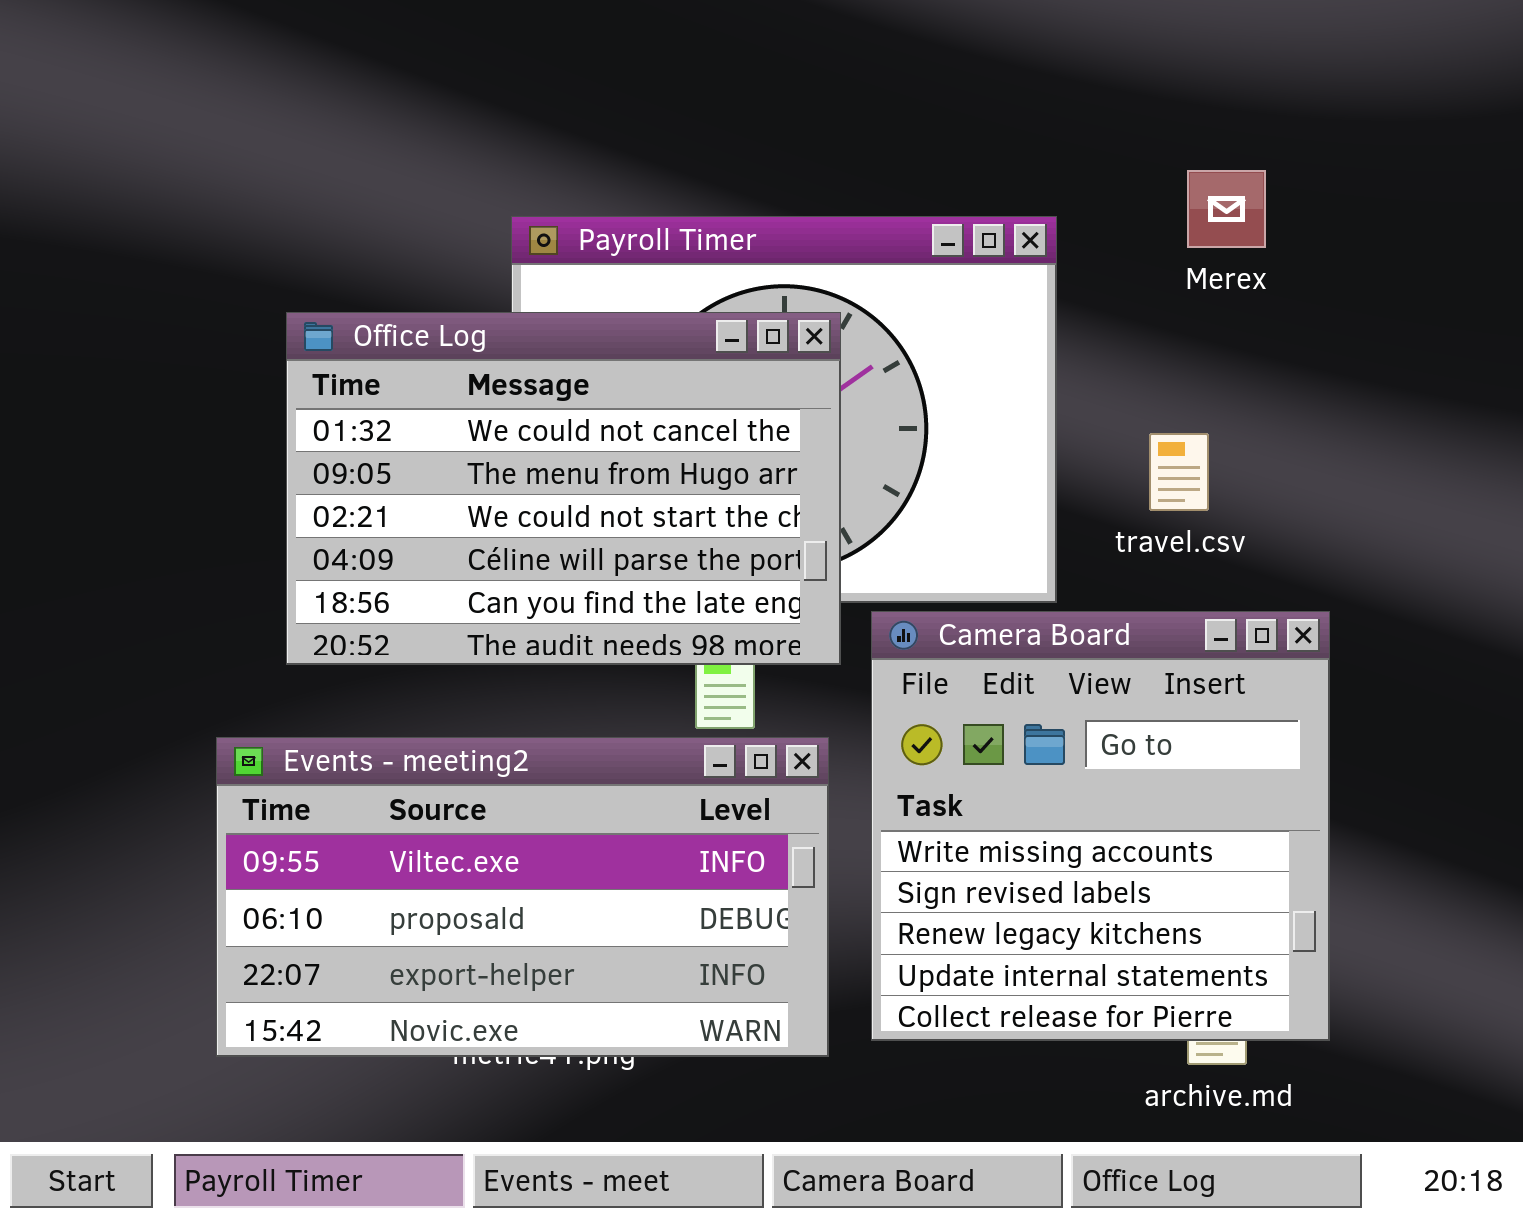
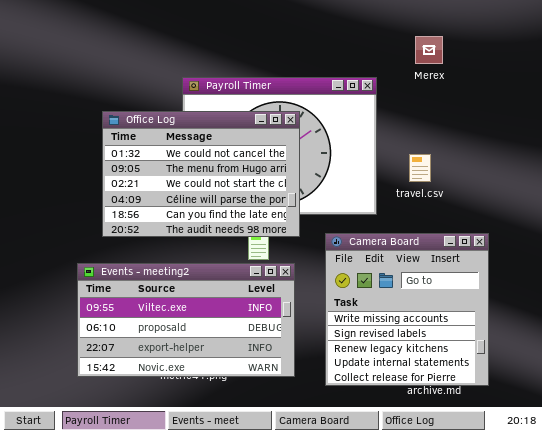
Merex: [1187,170,1266,248] -> [415,36,443,64], moved
Camera Board: [871,611,1330,1041] -> [325,233,489,386], moved

